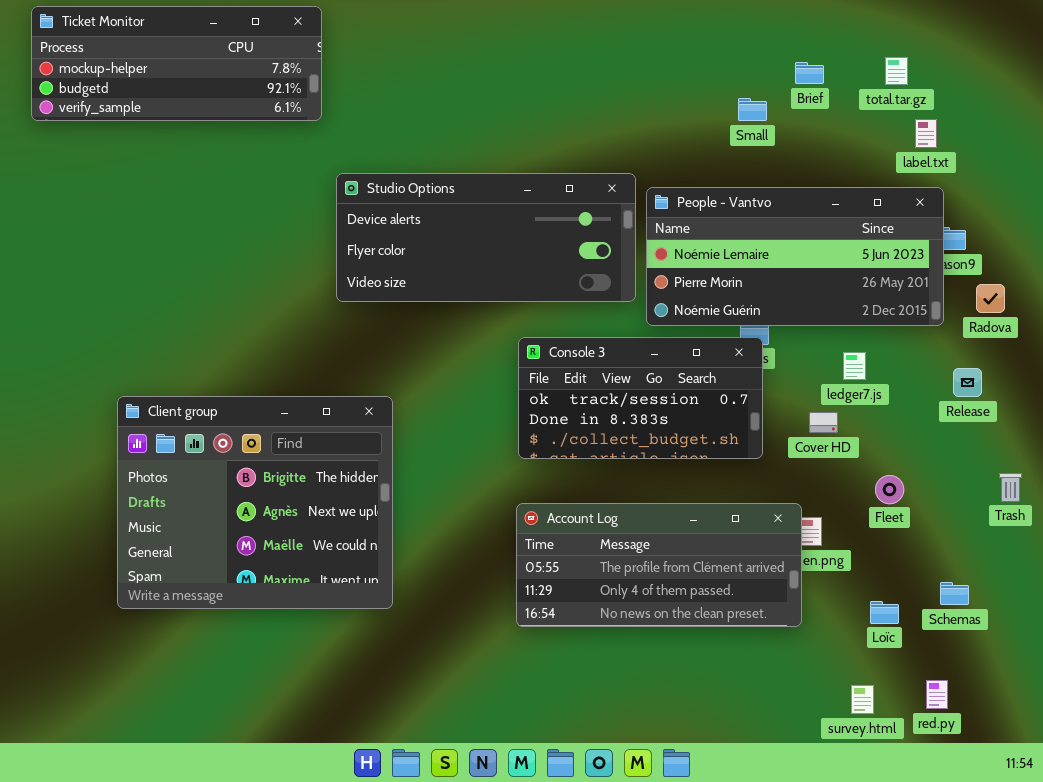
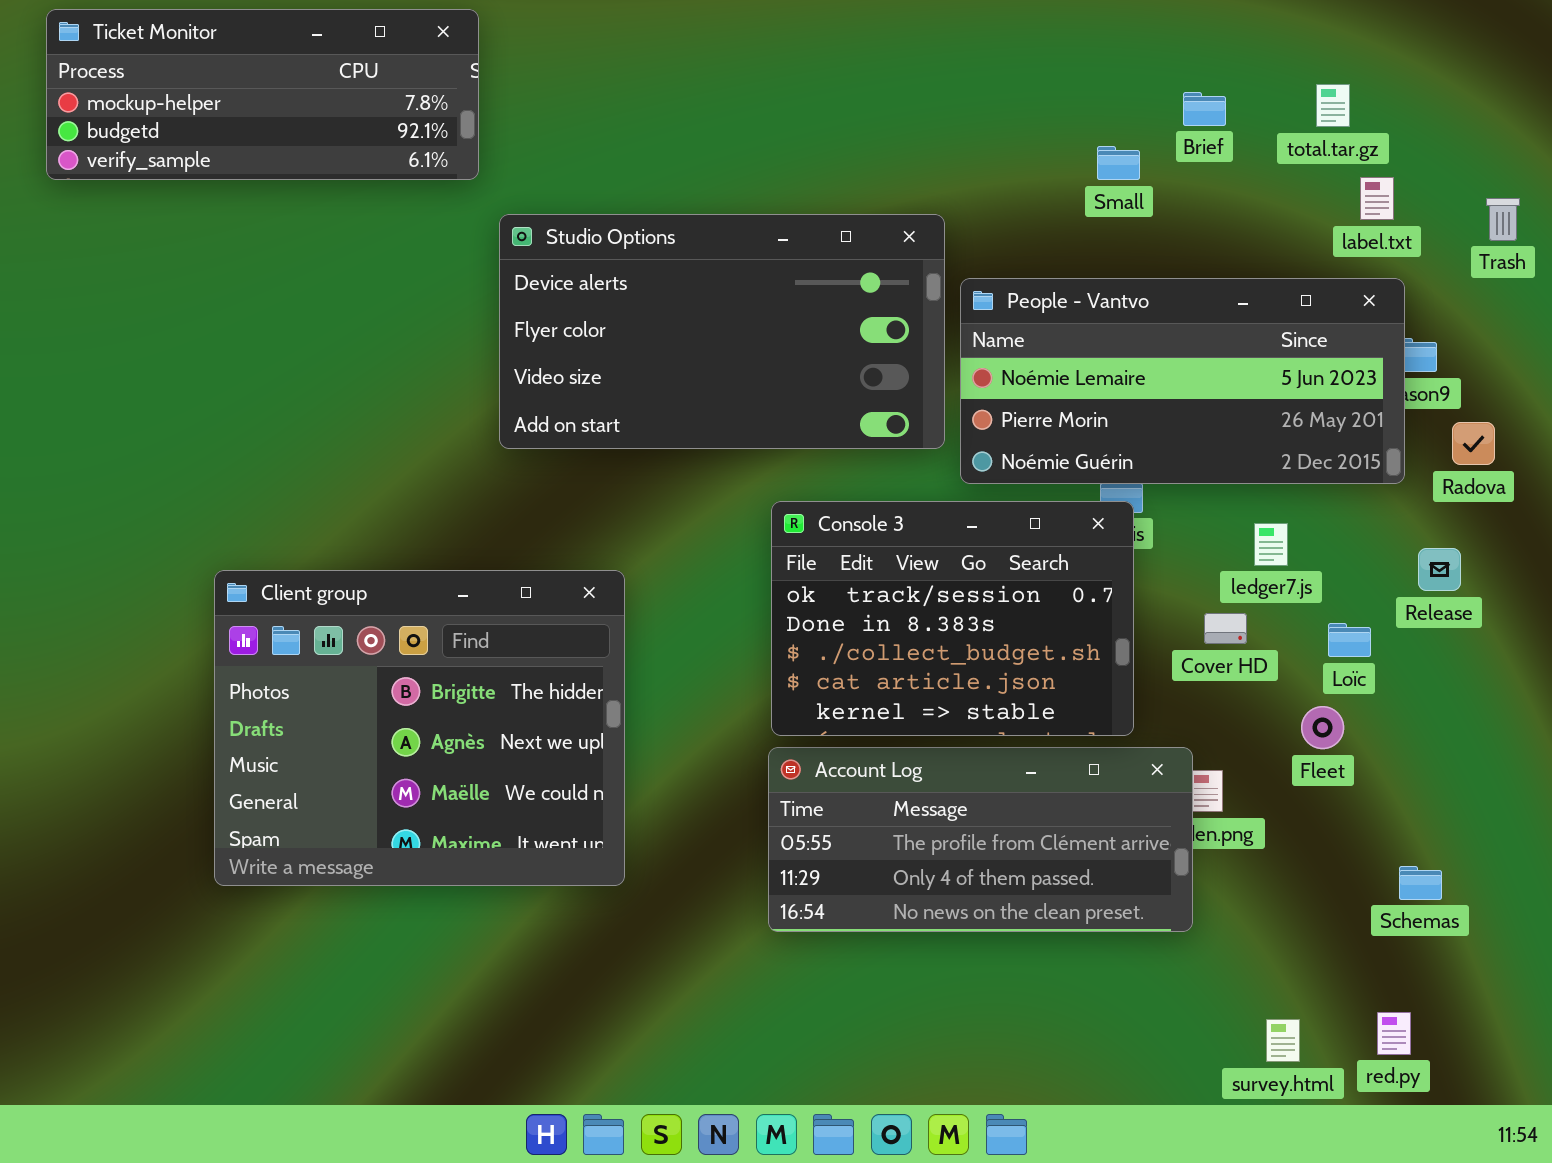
Studio Options: [336,173,636,302] -> [499,214,945,449], resized
Console 3: [518,337,763,459] -> [771,501,1134,736], resized
Client group: [117,396,393,609] -> [214,570,625,886], moved
Trash: [999,473,1022,502] -> [1486,198,1520,241], moved
Loïc: [870,601,899,624] -> [1328,623,1371,657], moved

